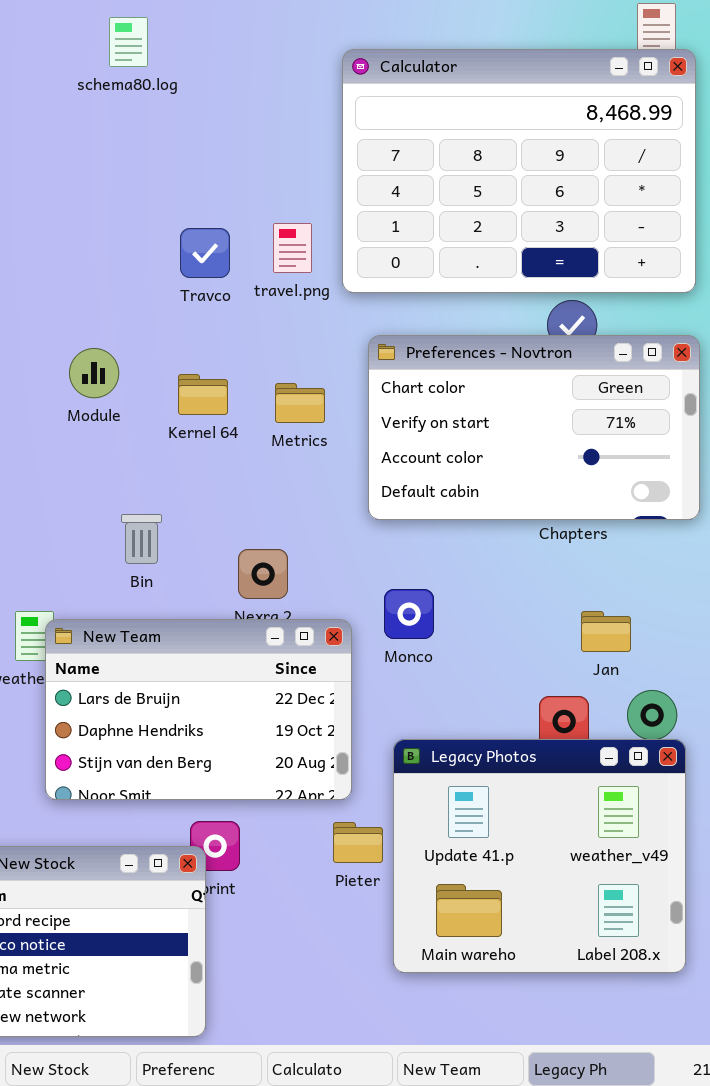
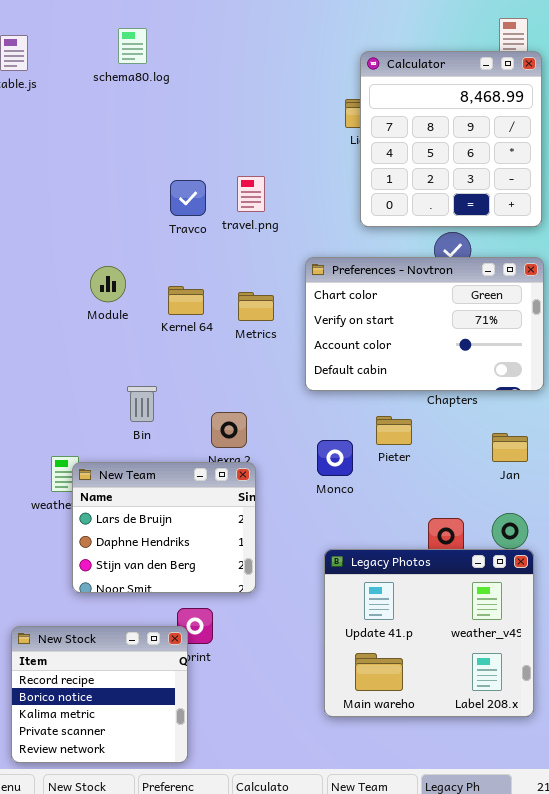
Calculator: [342,49,696,293] -> [360,51,542,227], resized
Jan: [581,611,631,652] -> [492,433,528,462], moved
New Team: [45,619,352,800] -> [72,462,256,593], resized
Pieter: [333,822,383,863] -> [376,416,412,445], moved

